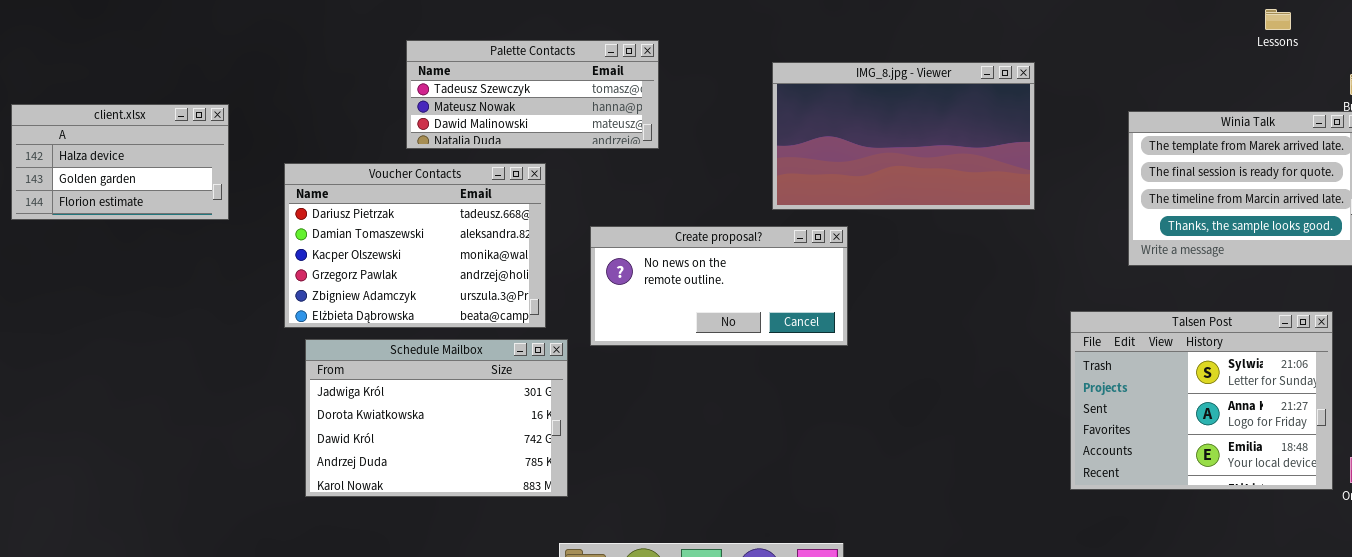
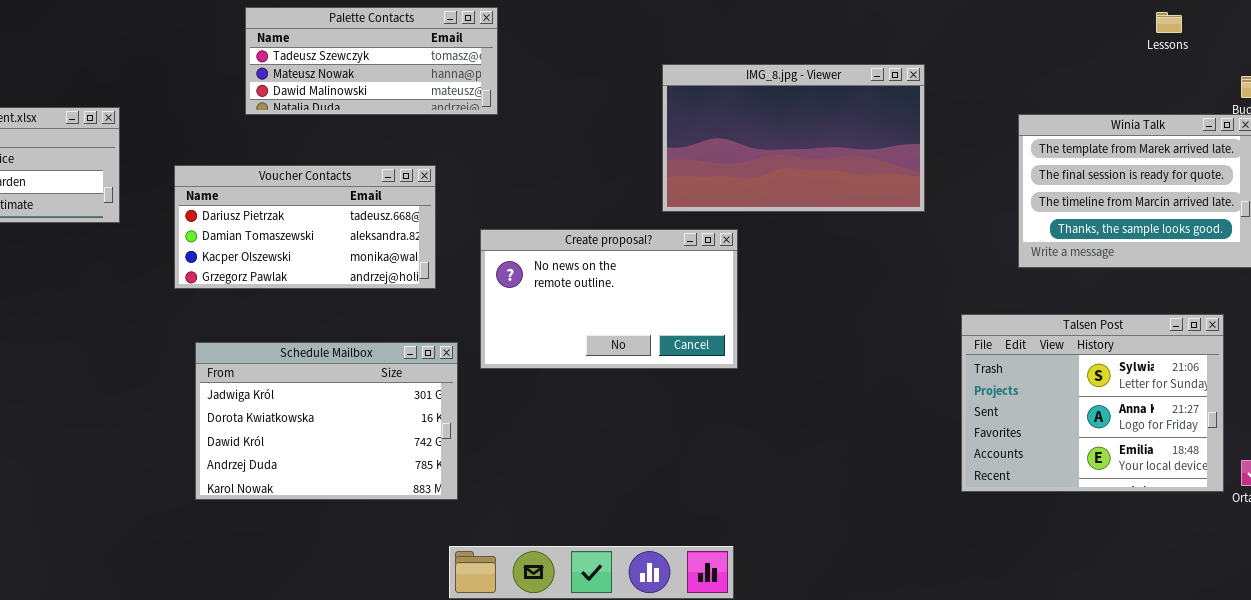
Palette Contacts: [406,40,659,149] -> [245,7,498,115], moved
Voucher Contacts: [284,163,546,328] -> [174,165,436,289], resized
Create proposal?: [590,226,848,346] -> [480,229,738,369], resized

